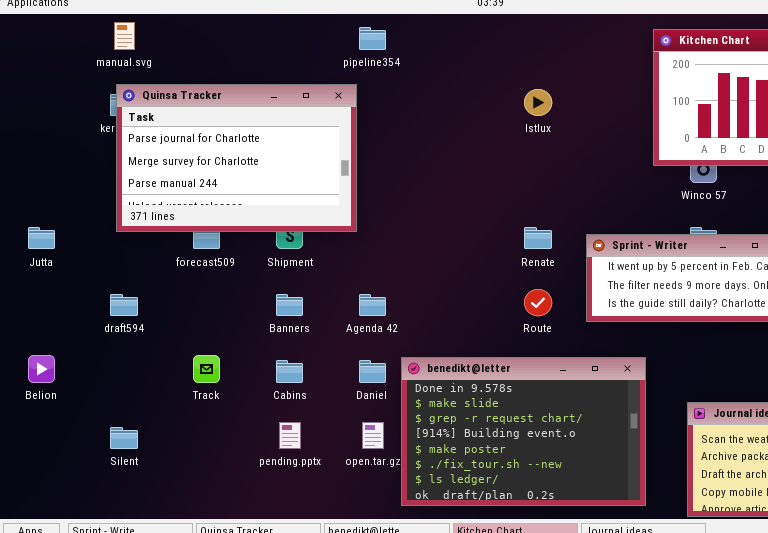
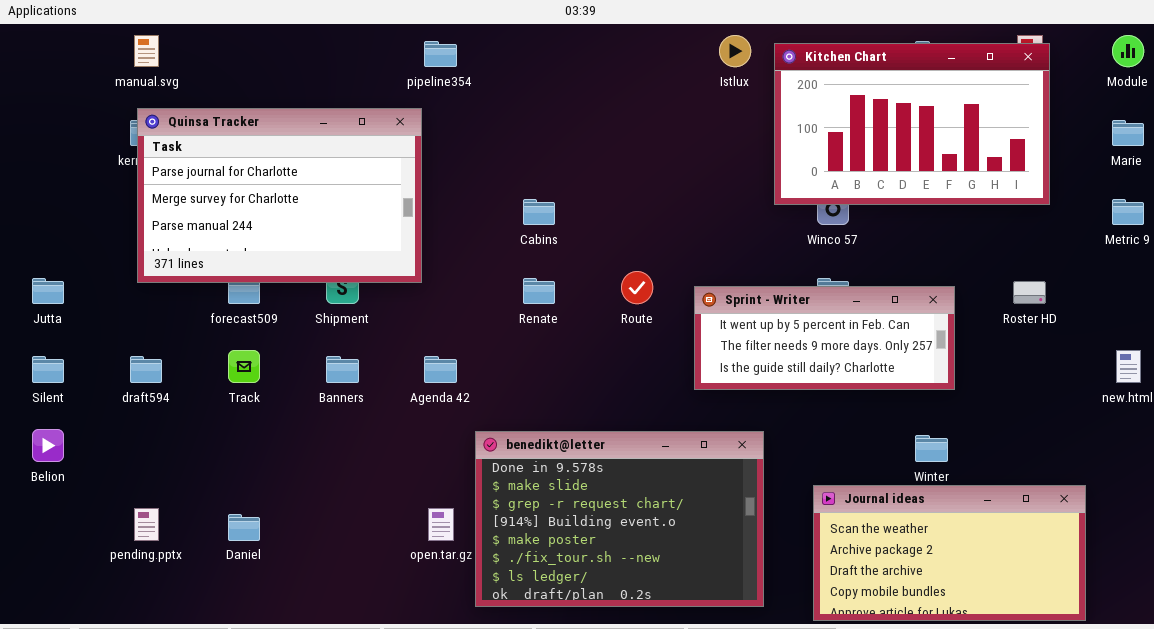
Istlux: [524,89,552,116] -> [719,35,751,67], moved
Renate: [524,227,552,249] -> [523,278,555,304], moved
Route: [524,289,552,316] -> [621,271,653,304], moved
Track: [193,355,220,383] -> [228,350,260,383], moved
Cabins: [276,360,303,383] -> [523,199,555,225], moved
Daniel: [359,360,386,383] -> [228,514,260,541], moved
pending.pptx: [279,422,301,449] -> [134,508,159,541], moved
Silent: [110,427,138,449] -> [32,356,64,383], moved

